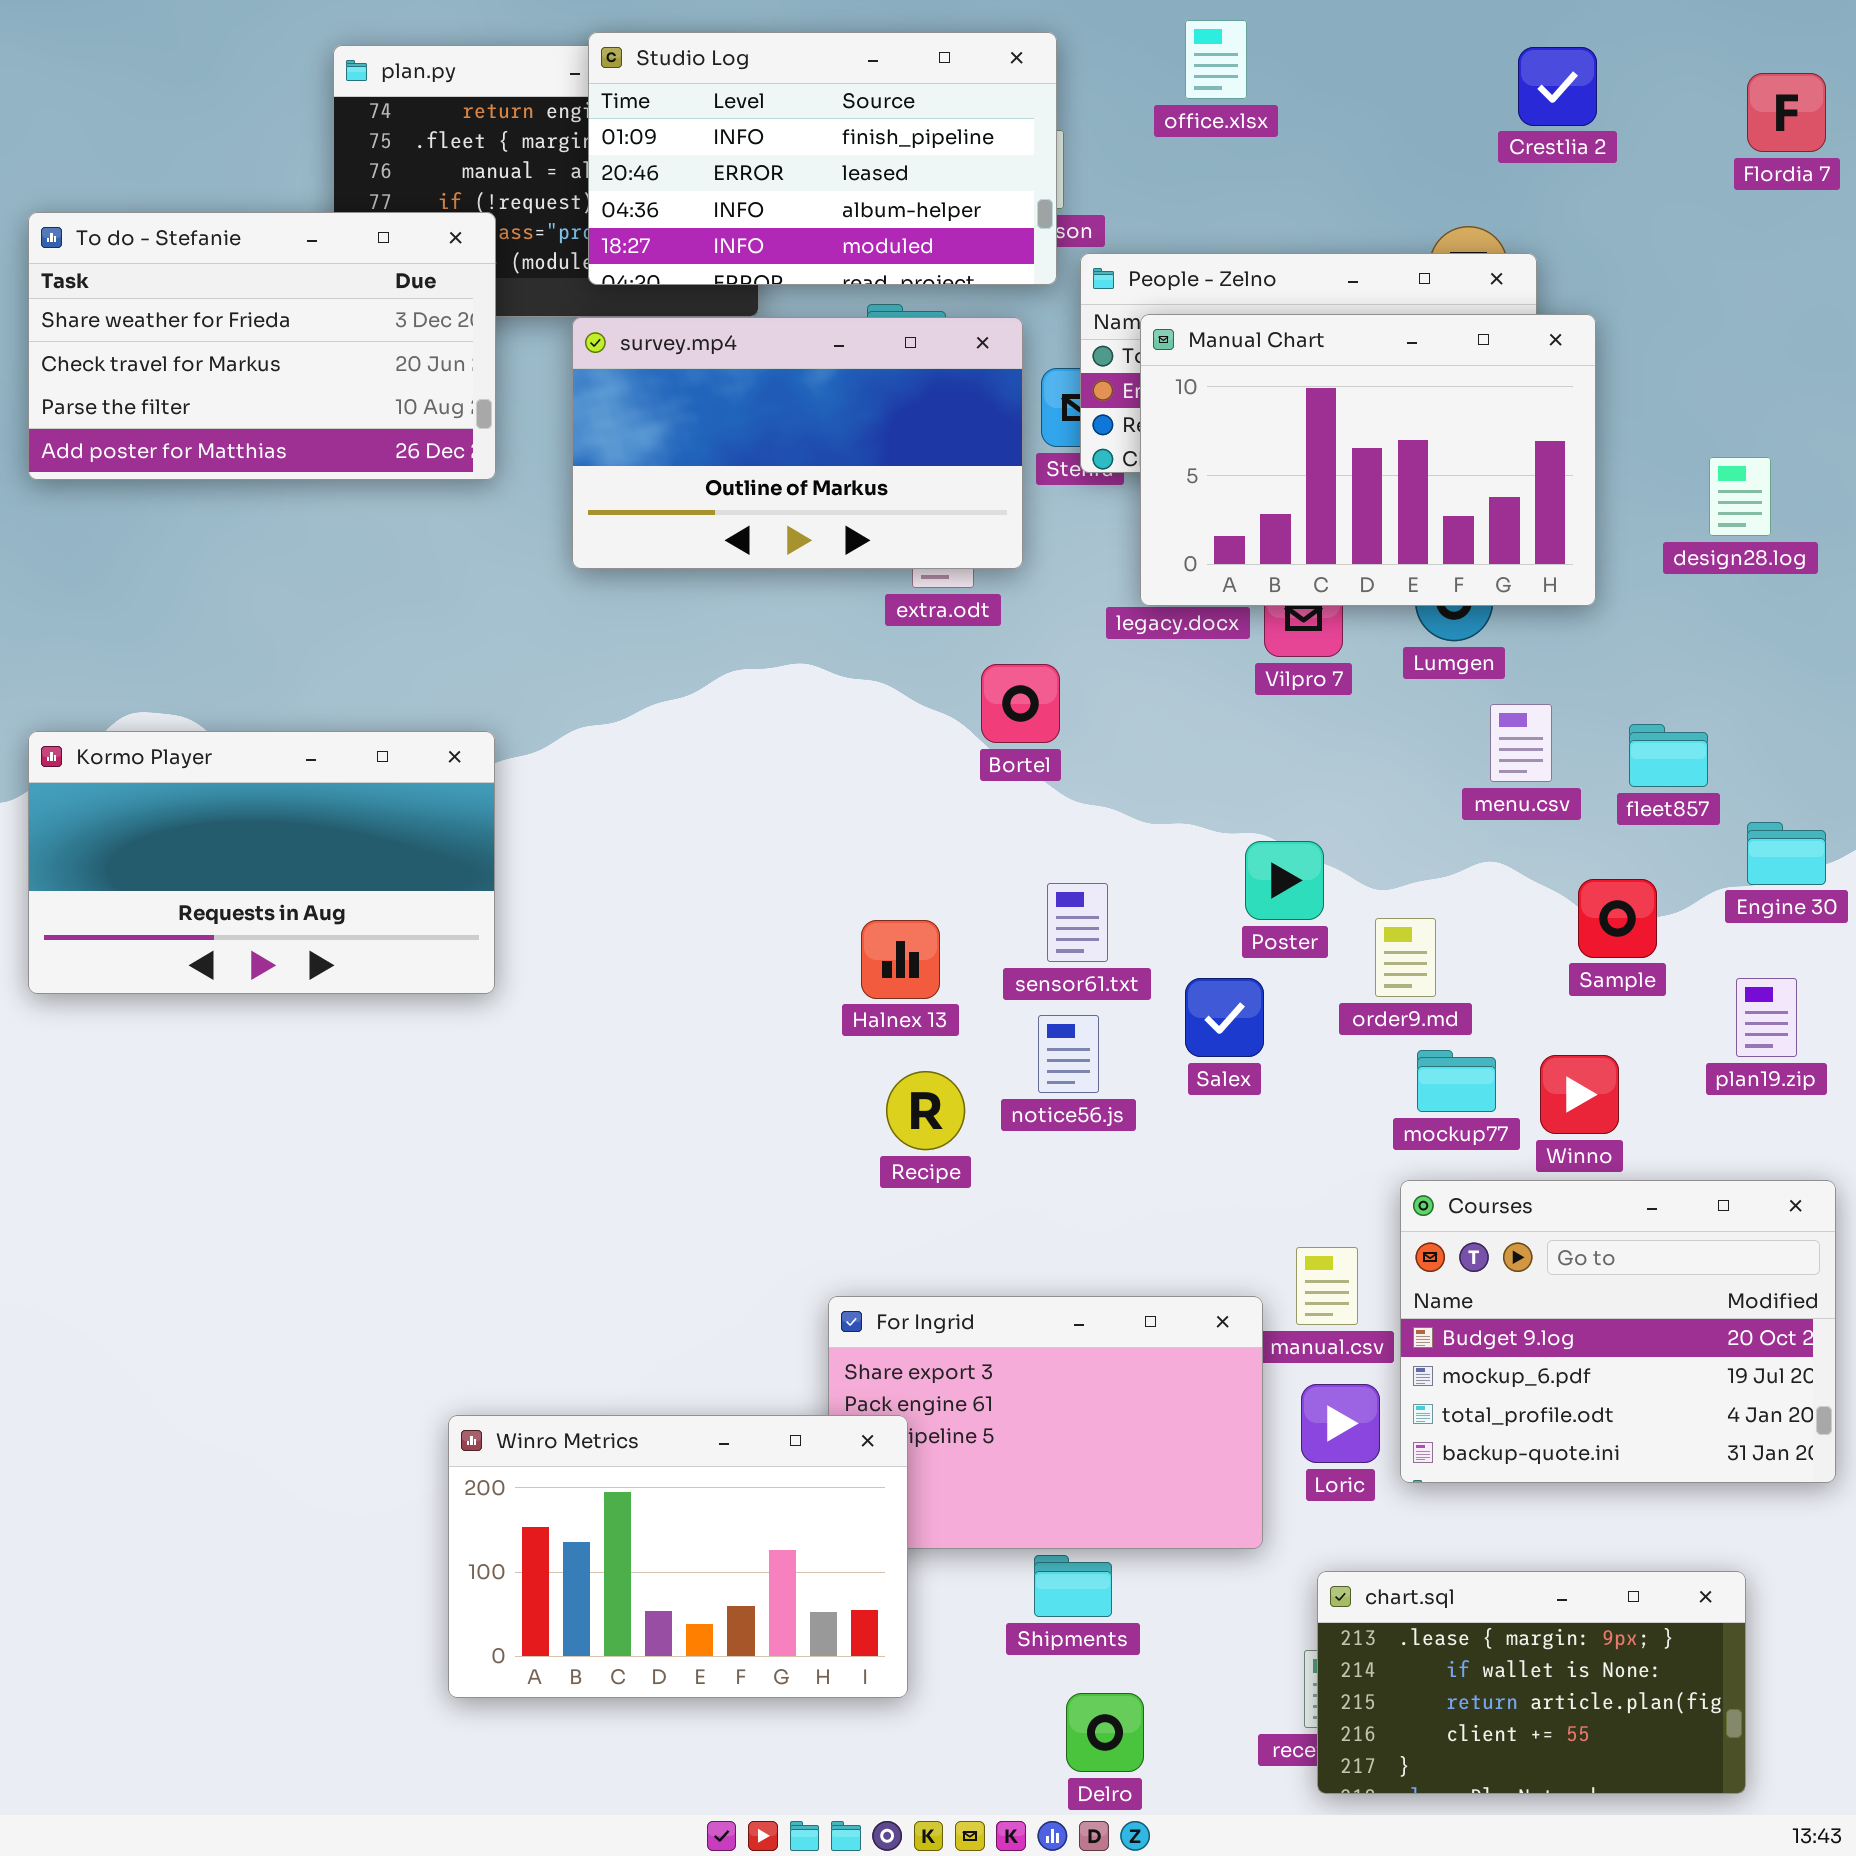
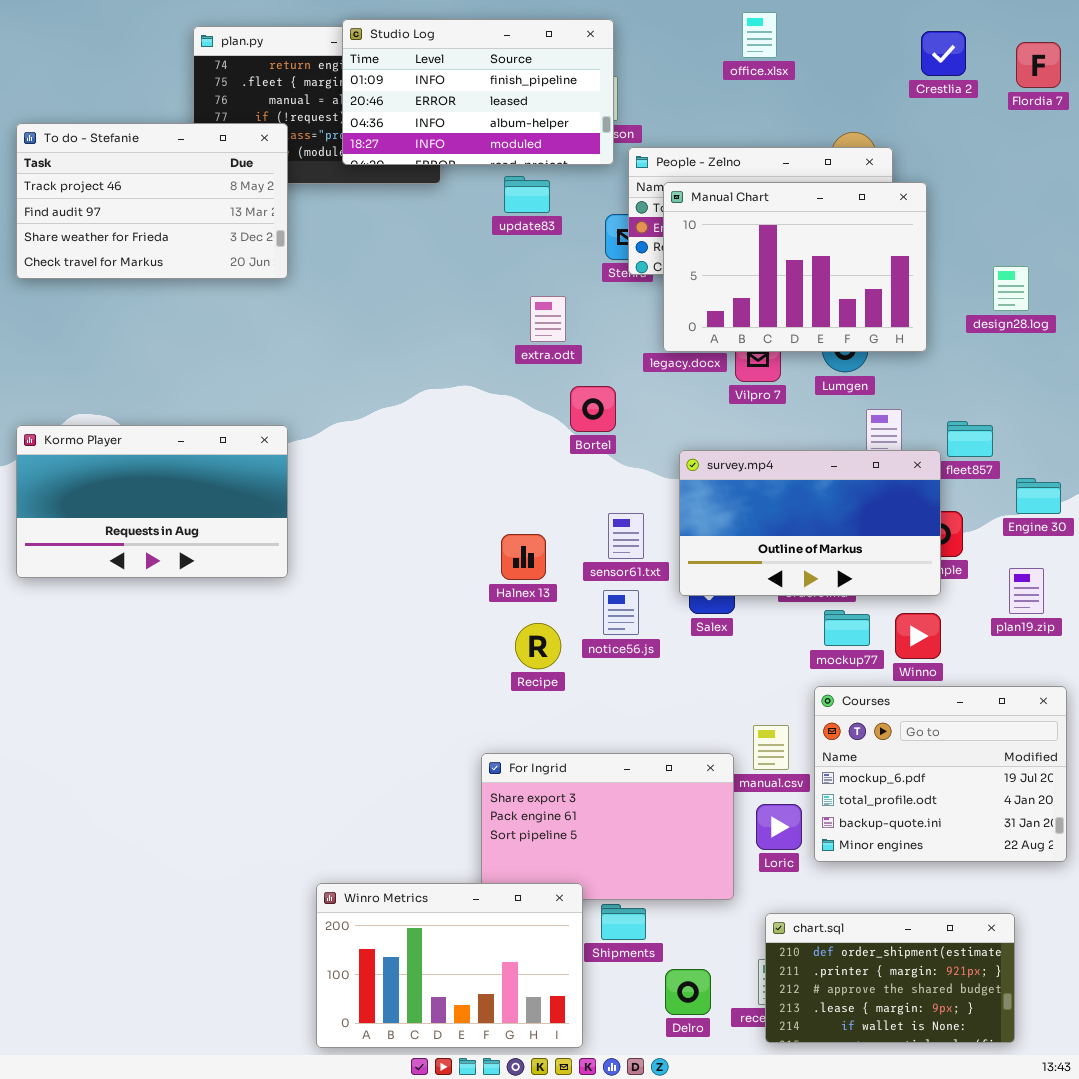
office.xlsx: [1185,20,1247,99] -> [742,12,777,58], moved
Crestlia 2: [1518,47,1597,126] -> [921,31,966,76], moved
To do - Stefanie: [28,212,496,480] -> [16,123,288,279], scrolled up 2 rows
survey.mp4: [572,317,1023,569] -> [679,450,941,596], moved
Courses: [1400,1180,1836,1483] -> [814,686,1067,862], scrolled down 1 row
Winro Metrics: [448,1415,908,1698] -> [316,883,583,1048], moved
chart.sql: [1317,1571,1746,1794] -> [765,913,1015,1043], scrolled up 3 rows
Delro: [1066,1693,1144,1772] -> [665,969,711,1015], moved

